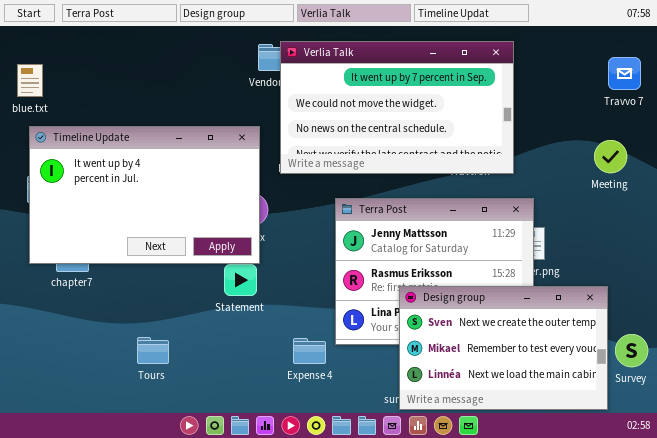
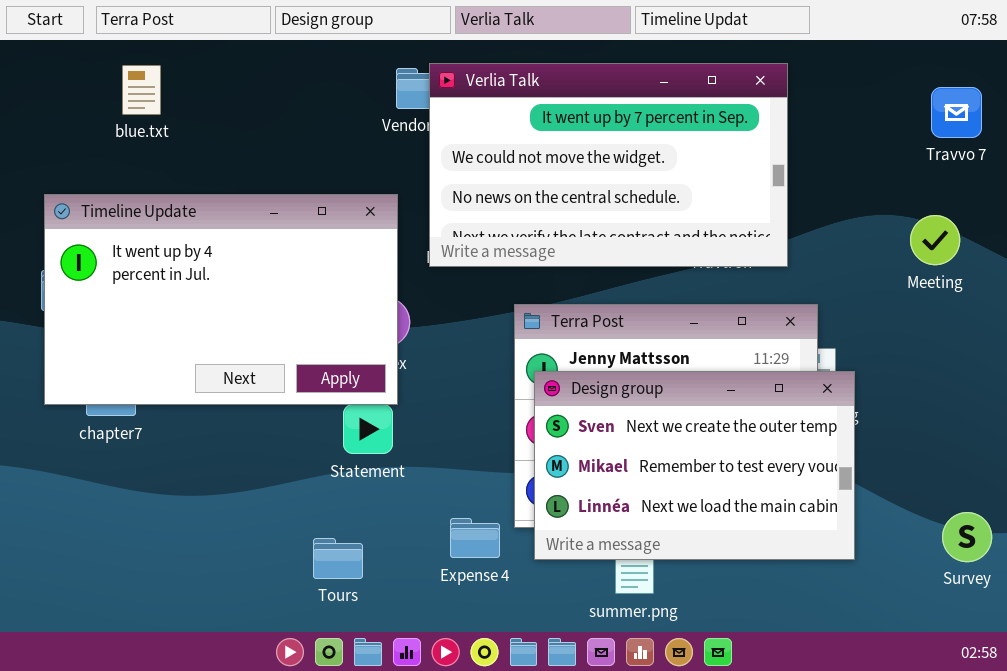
blue.txt: [17,64,43,97] -> [122,65,161,115], moved
Design group: [399,286,608,410] -> [534,371,855,560], moved
Tours: [137,337,169,364] -> [313,538,363,579], moved

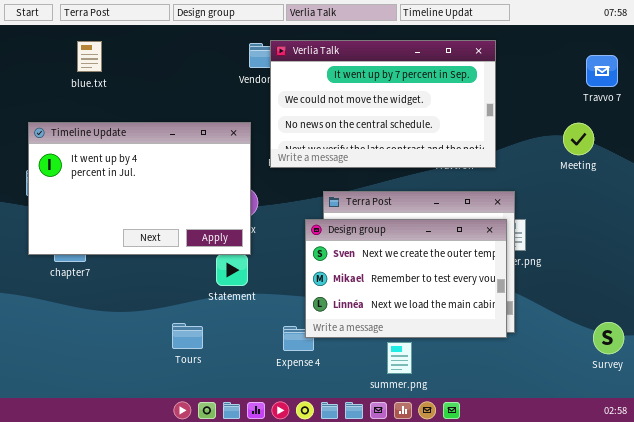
Meeting: [910,215,960,265] -> [563,123,594,155], moved
Design group: [534,371,855,560] -> [305,219,507,338], moved
Tours: [313,538,363,579] -> [172,323,203,349], moved

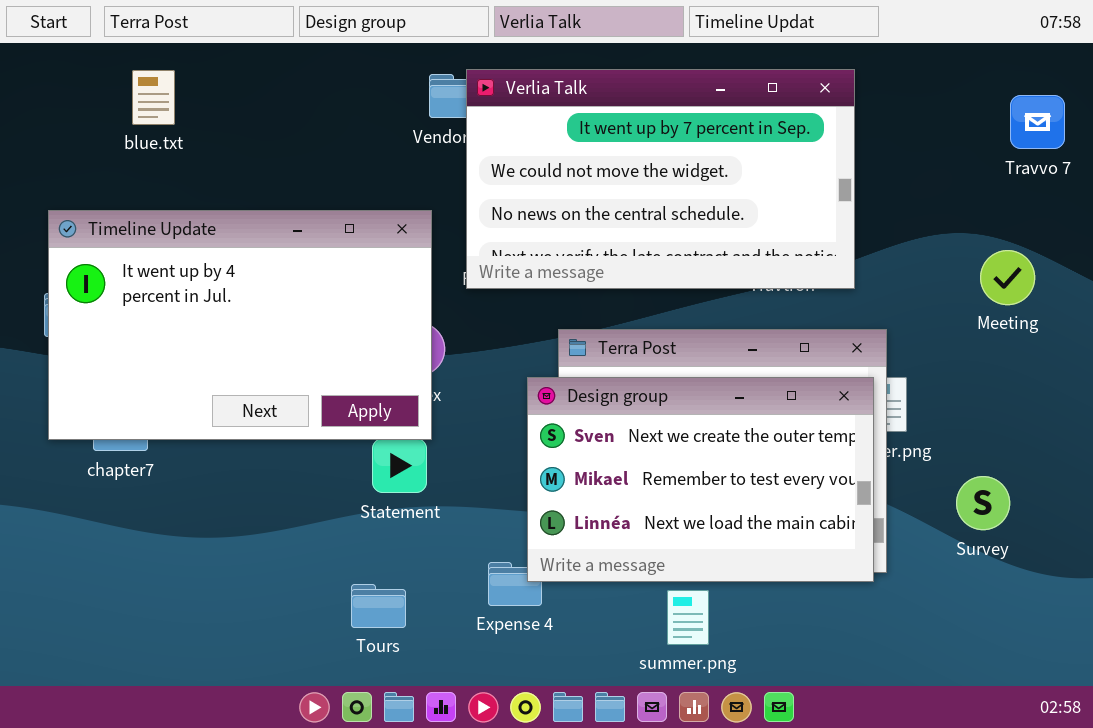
Meeting: [563,123,594,155] -> [980,250,1035,305], moved
Survey: [593,322,624,354] -> [956,476,1010,530], moved
Tours: [172,323,203,349] -> [351,584,406,628], moved

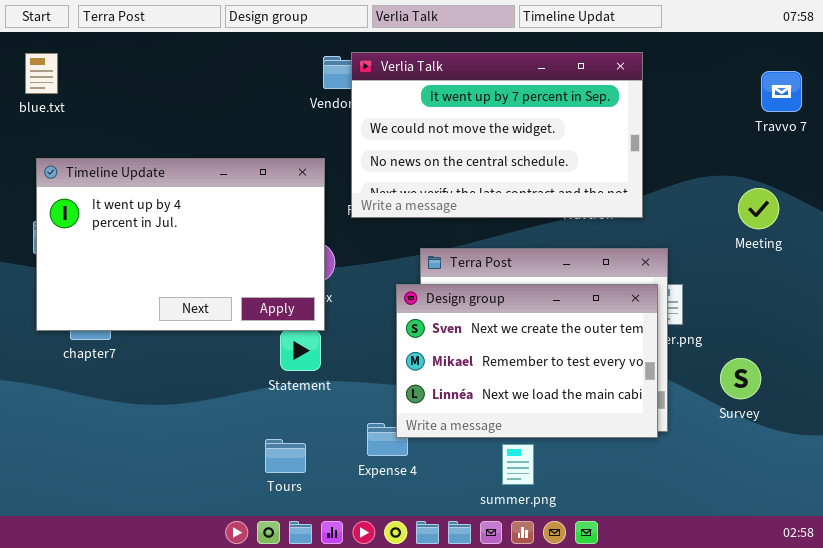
blue.txt: [132,70,175,125] -> [25,53,58,94], moved

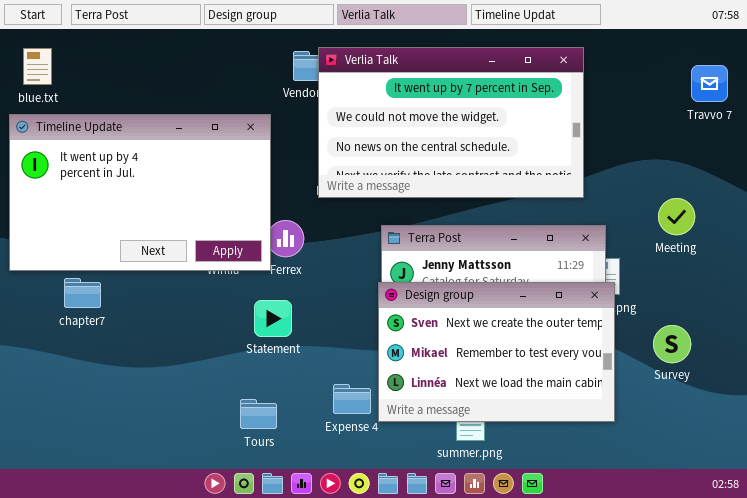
Timeline Update: [36,158,325,331] -> [9,114,271,271], moved
Meeting: [738,188,779,229] -> [658,198,695,235], moved
Design group: [396,284,658,438] -> [378,282,615,422], moved

